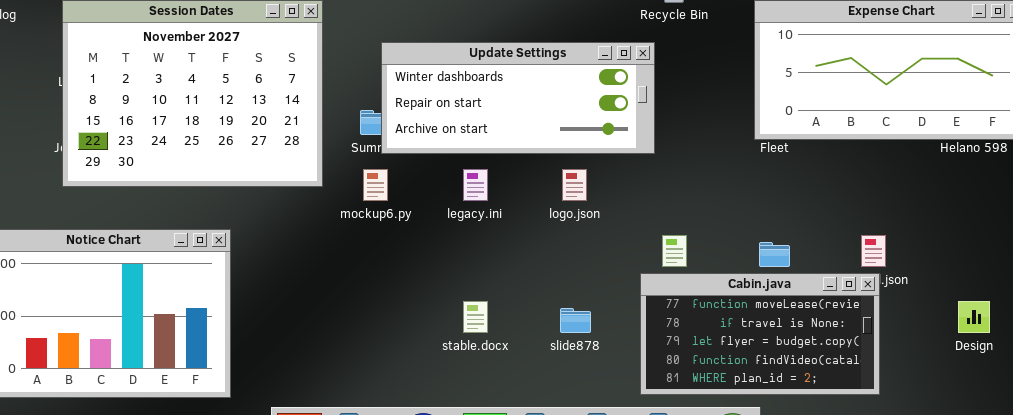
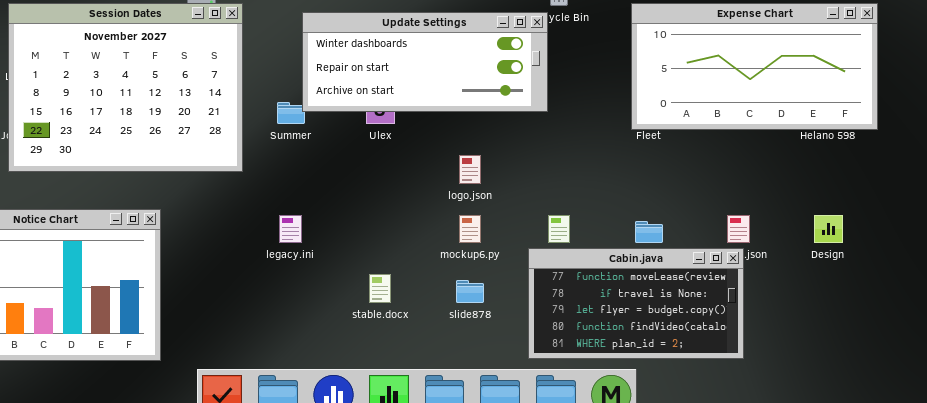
Update Settings: [381,42,655,154] -> [302,12,548,112], moved
mockup6.py: [363,169,388,201] -> [459,215,481,243], moved
legacy.ini: [463,169,488,201] -> [279,215,302,243], moved
Design: [958,301,990,333] -> [814,215,843,243], moved

